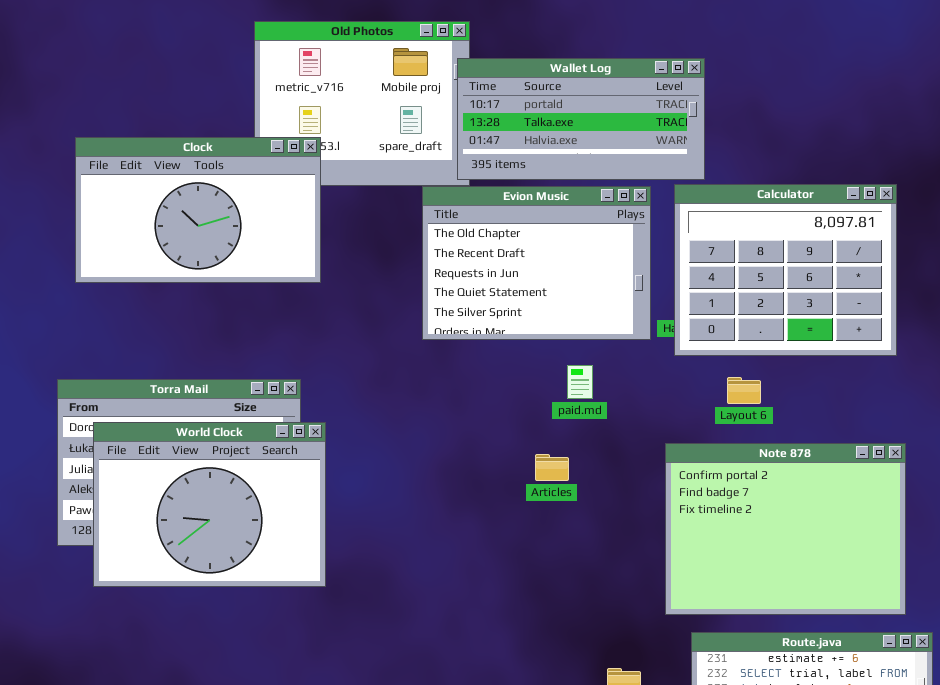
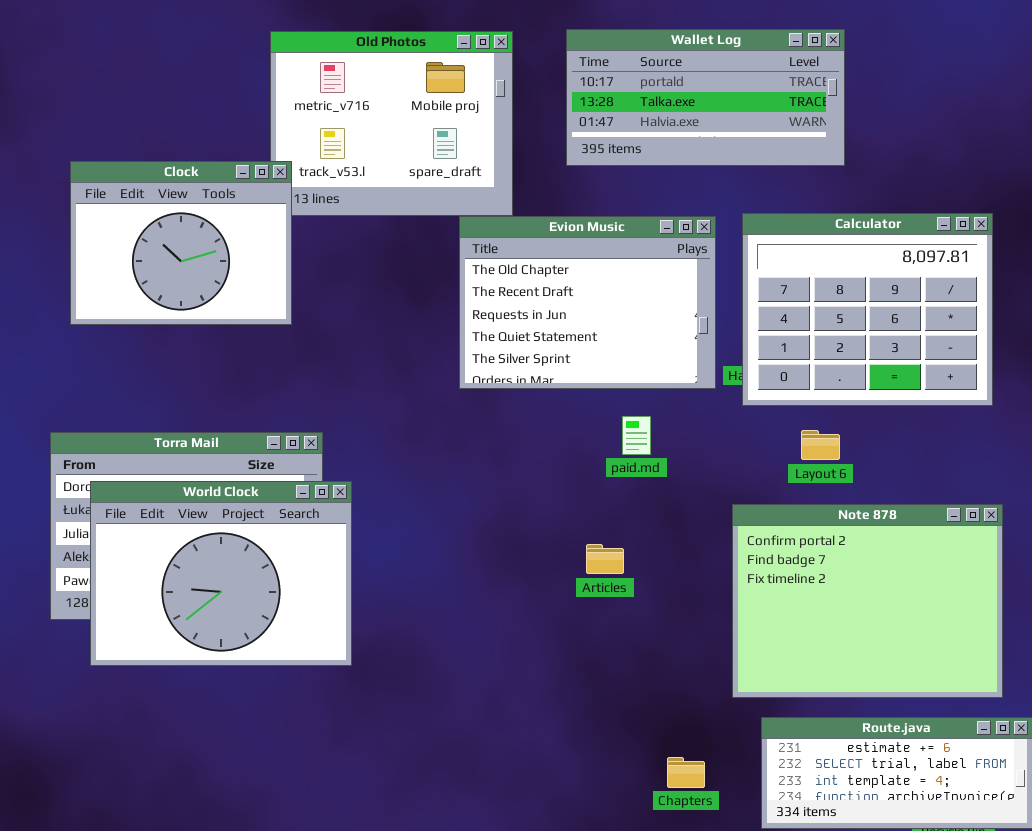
Wallet Log: [457,58,705,180] -> [566,29,845,166], moved
Clock: [75,137,321,283] -> [70,161,292,325], resized
Articles: [535,454,569,481] -> [586,544,624,574], moved

